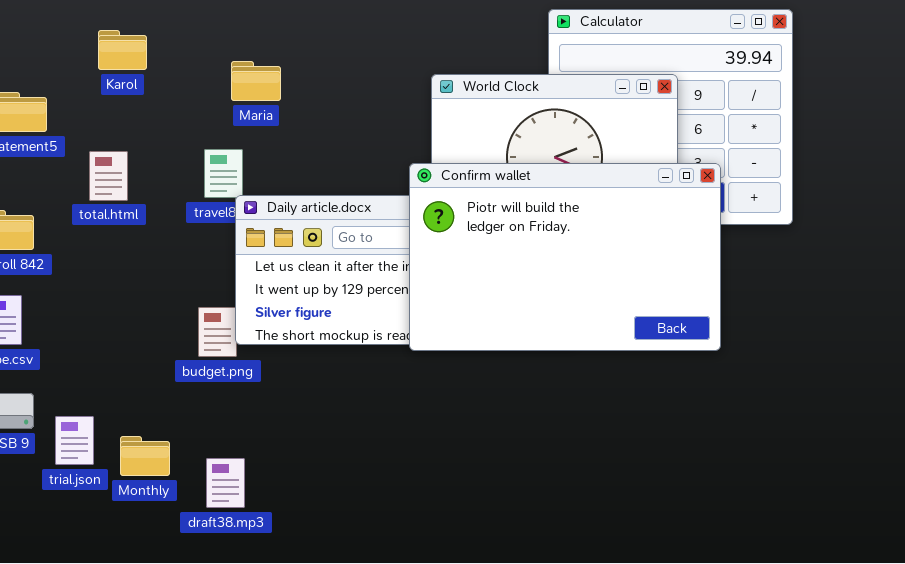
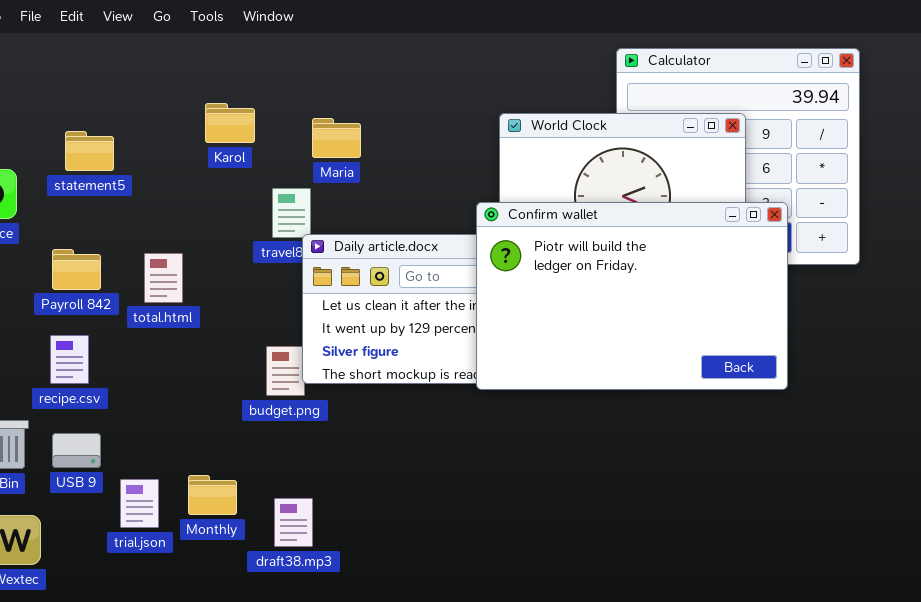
Karol: [98,30,147,70] -> [205,103,255,143], moved
Maria: [231,61,281,101] -> [312,118,361,158], moved
total.html: [89,151,128,201] -> [144,253,183,303], moved
trial.json: [55,416,94,465] -> [120,479,159,528], moved

